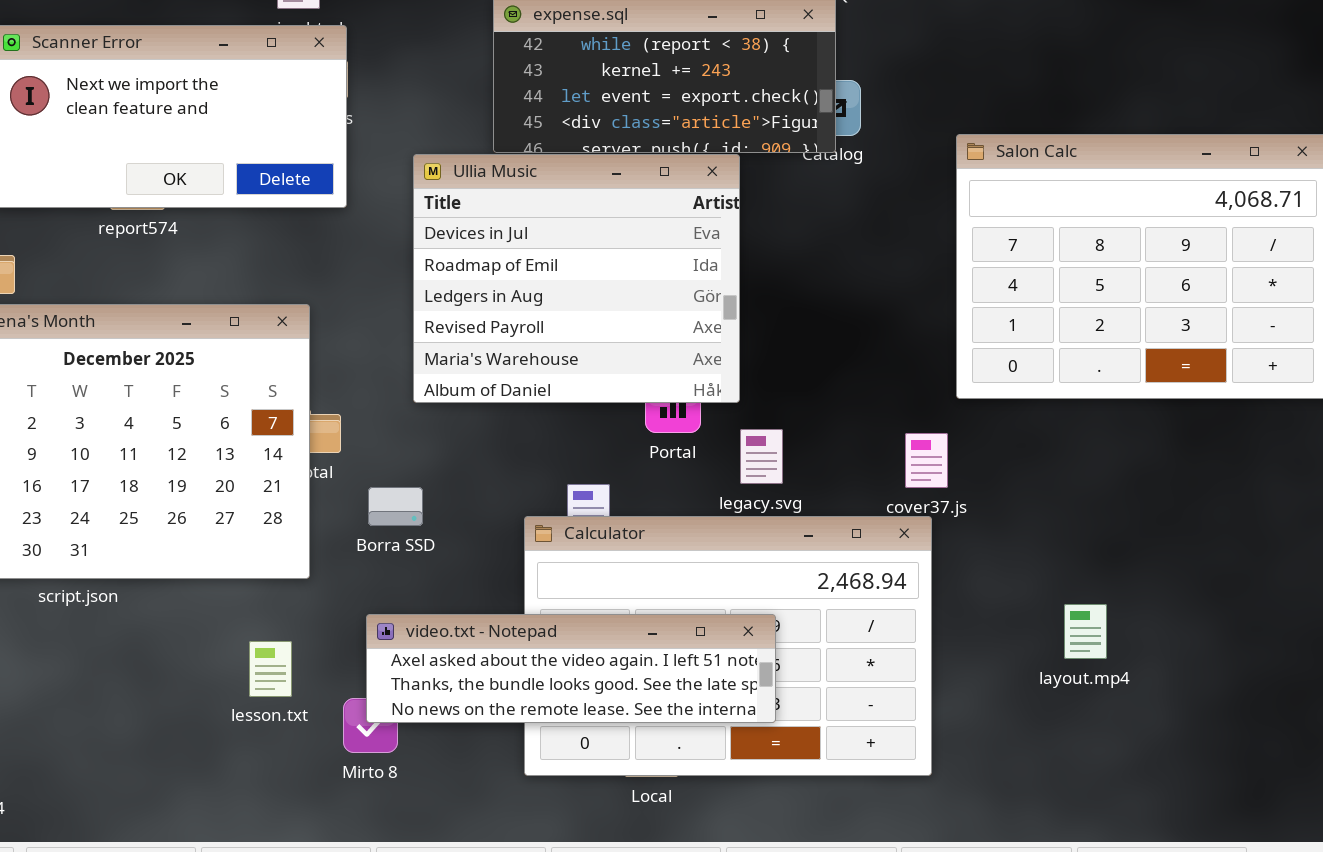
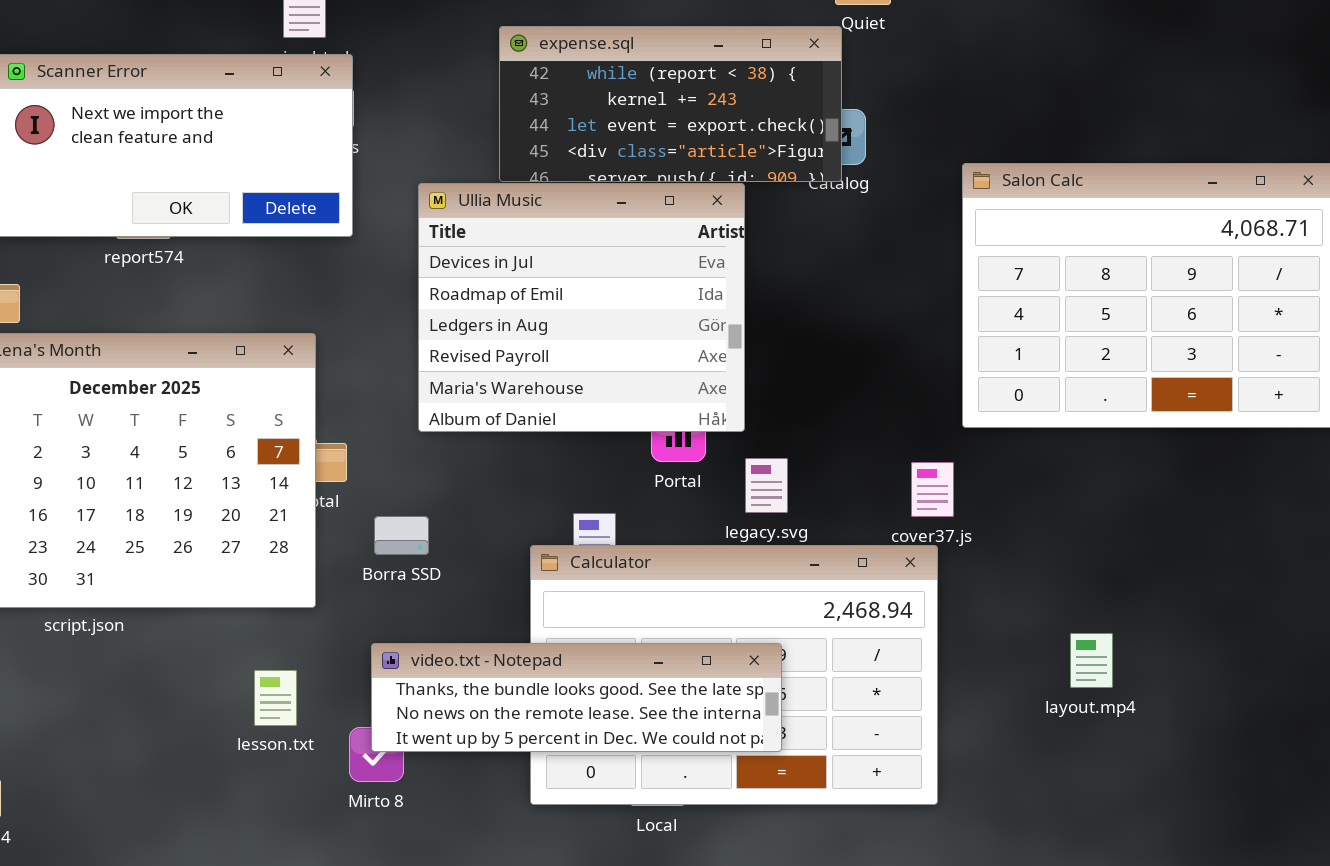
video.txt - Notepad: [366,614,776,723] -> [371,643,782,752], scrolled down 1 row

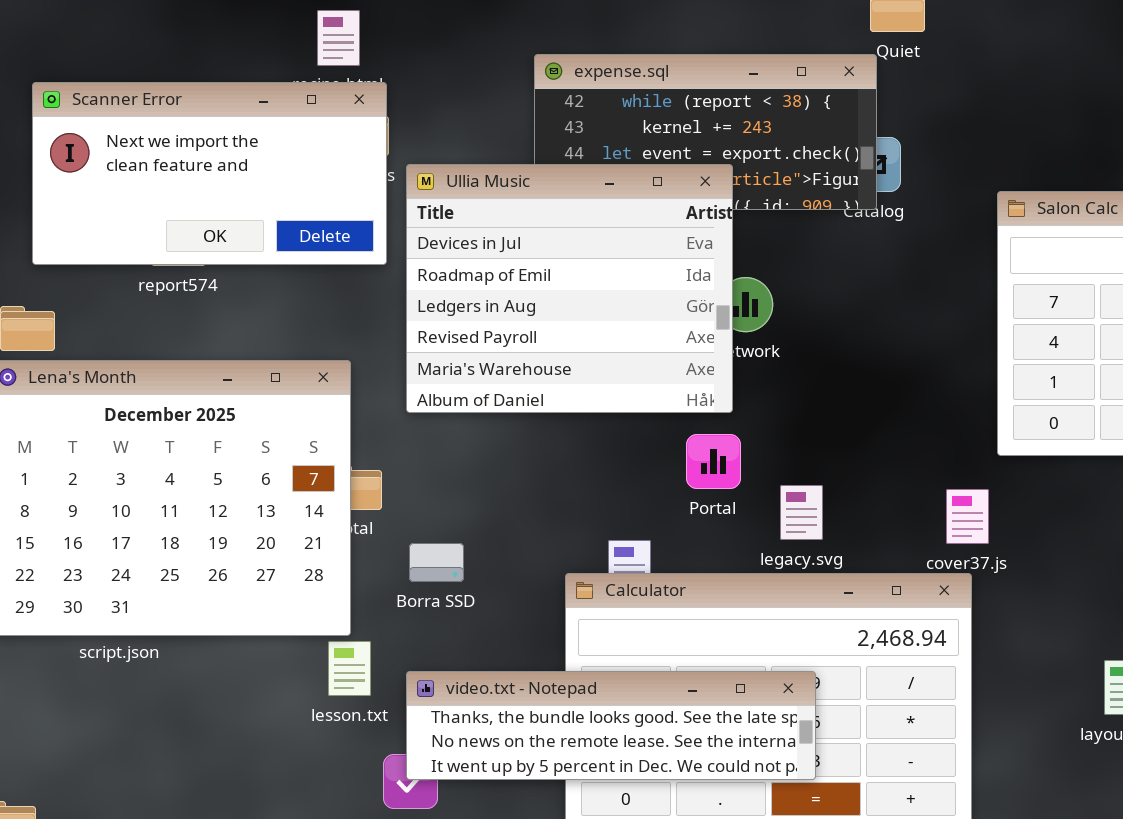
Ullia Music: [418,183,745,432] -> [406,164,733,413], moved
lesson.txt: [254,670,297,726] -> [328,641,371,696], moved

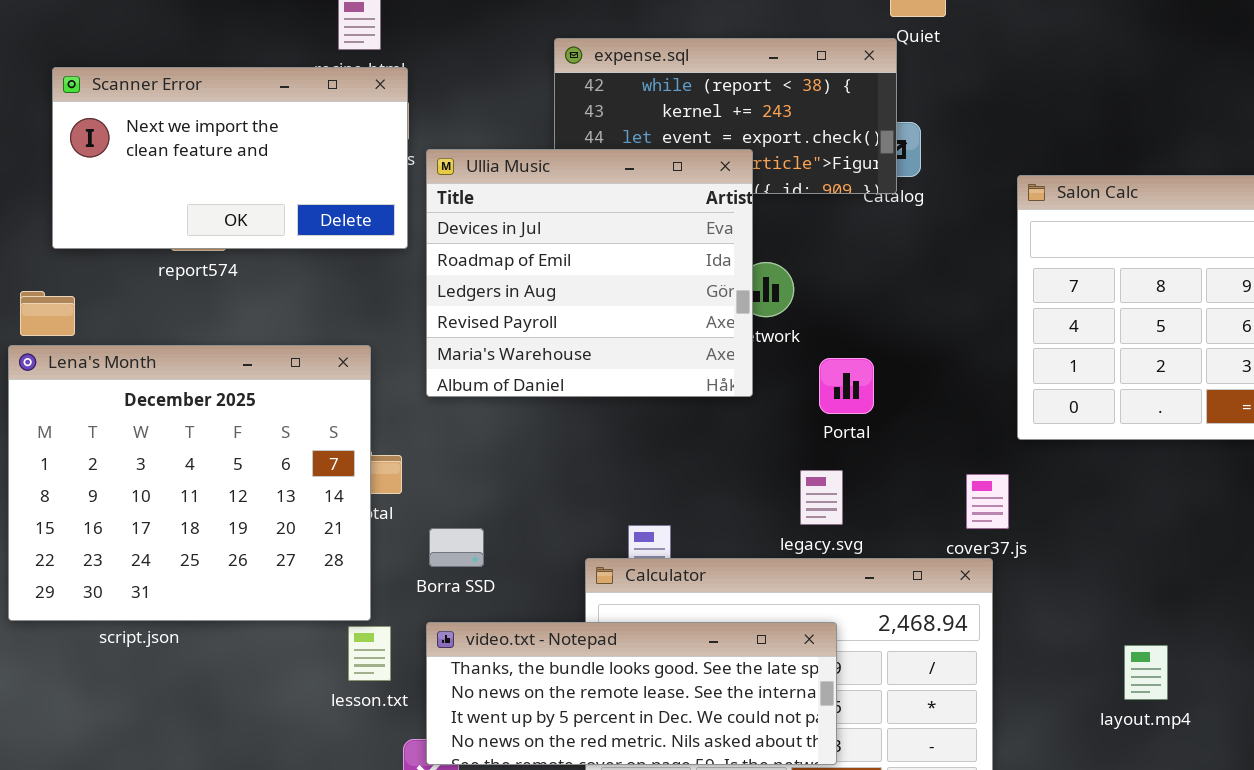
Portal: [686,434,741,489] -> [819,358,874,414], moved
video.txt - Notepad: [406,671,816,780] -> [426,622,837,765], resized

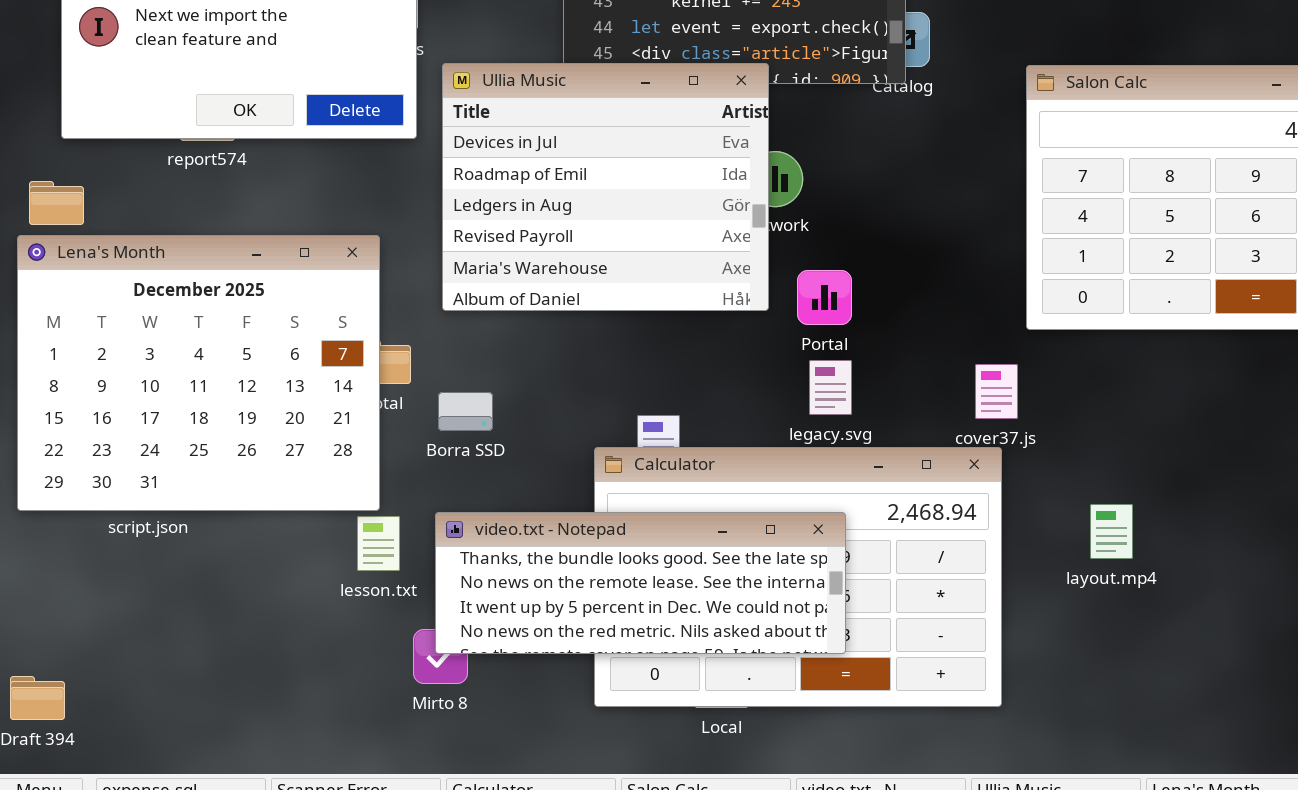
Ullia Music: [426,149,753,397] -> [442,63,769,311], moved
Portal: [819,358,874,414] -> [797,270,852,325], moved
Borra SSD: [429,528,484,567] -> [438,392,493,431], moved
layout.mp4: [1124,645,1168,700] -> [1090,504,1133,559], moved

